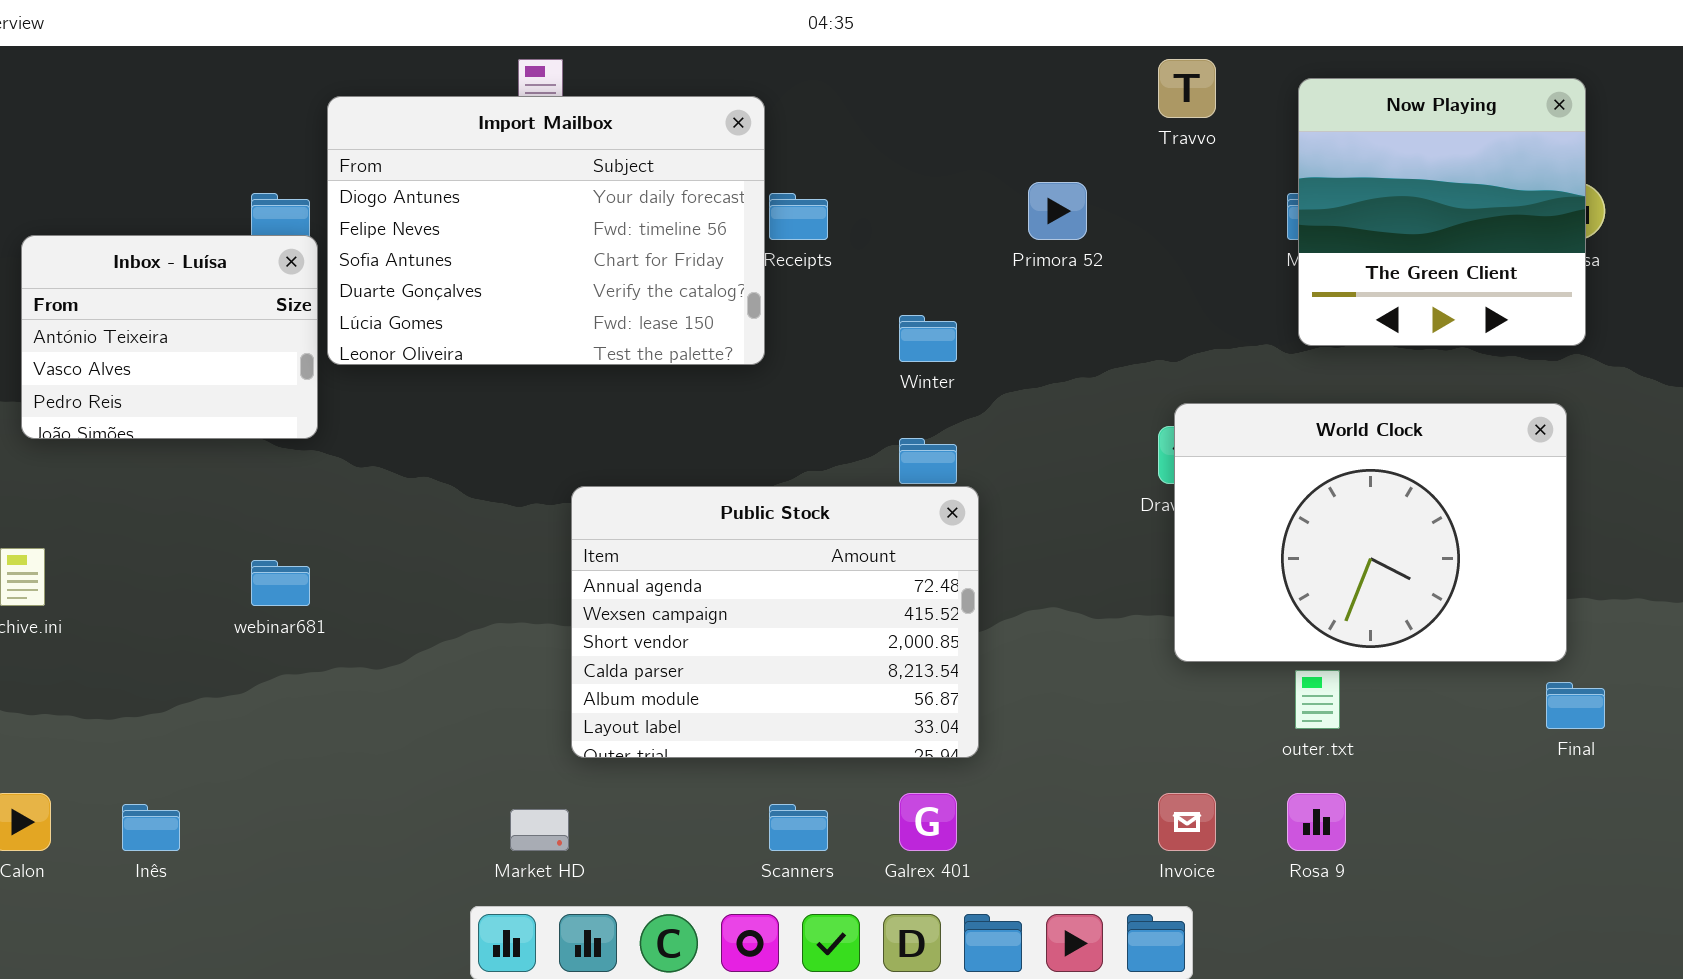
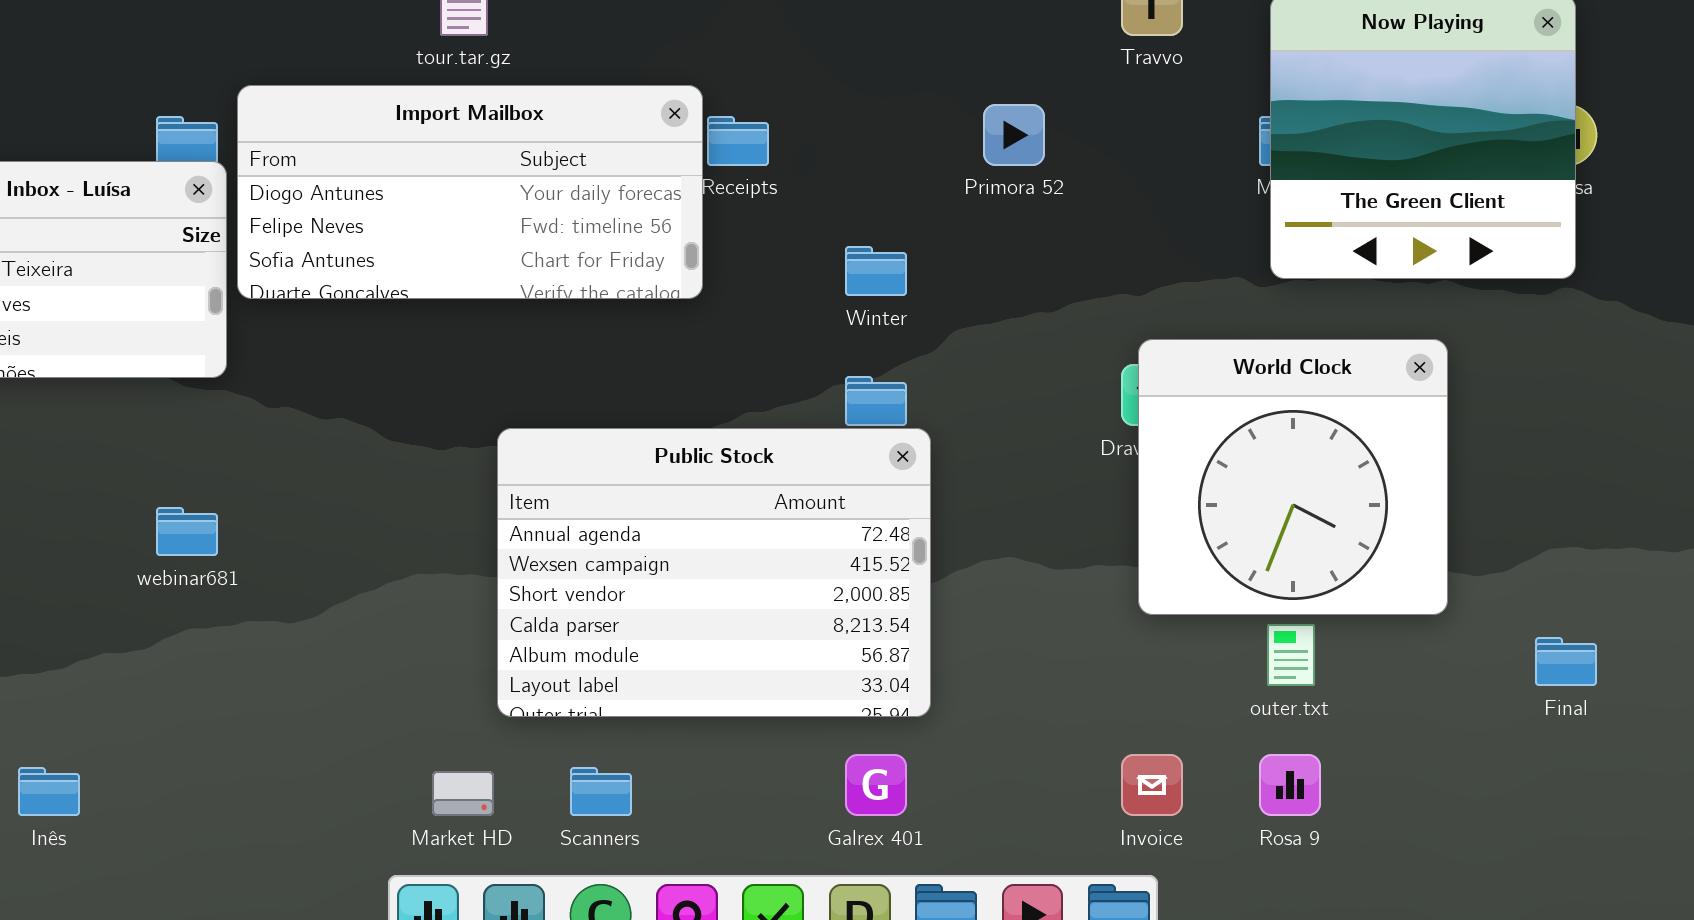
Import Mailbox: [327,96,765,365] -> [237,85,703,299], resized
World Clock: [1174,403,1567,662] -> [1138,339,1448,615], resized
Scanners: [769,804,828,851] -> [570,767,632,816], moved

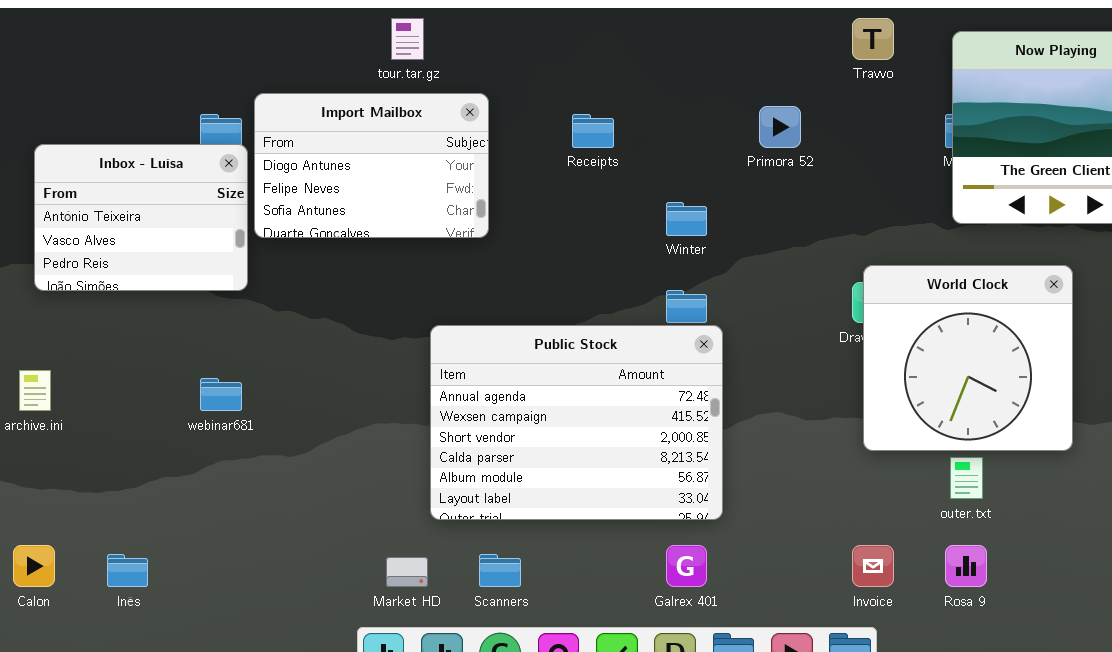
Import Mailbox: [237,85,703,299] -> [254,93,489,238], resized

